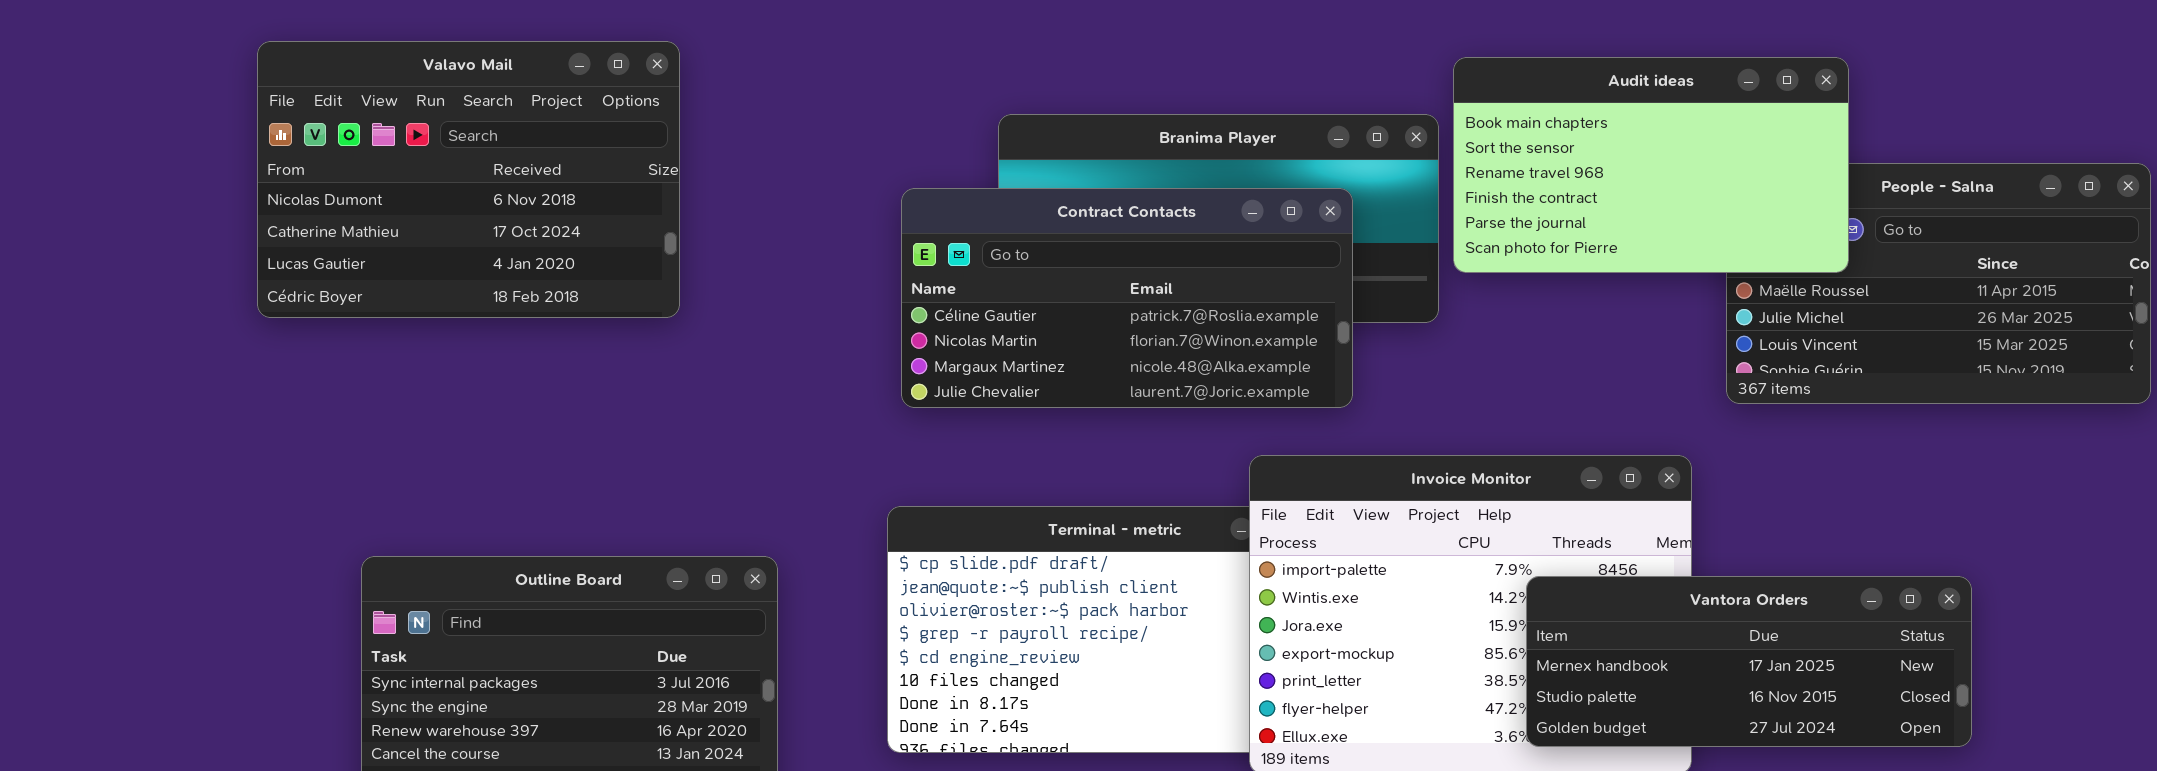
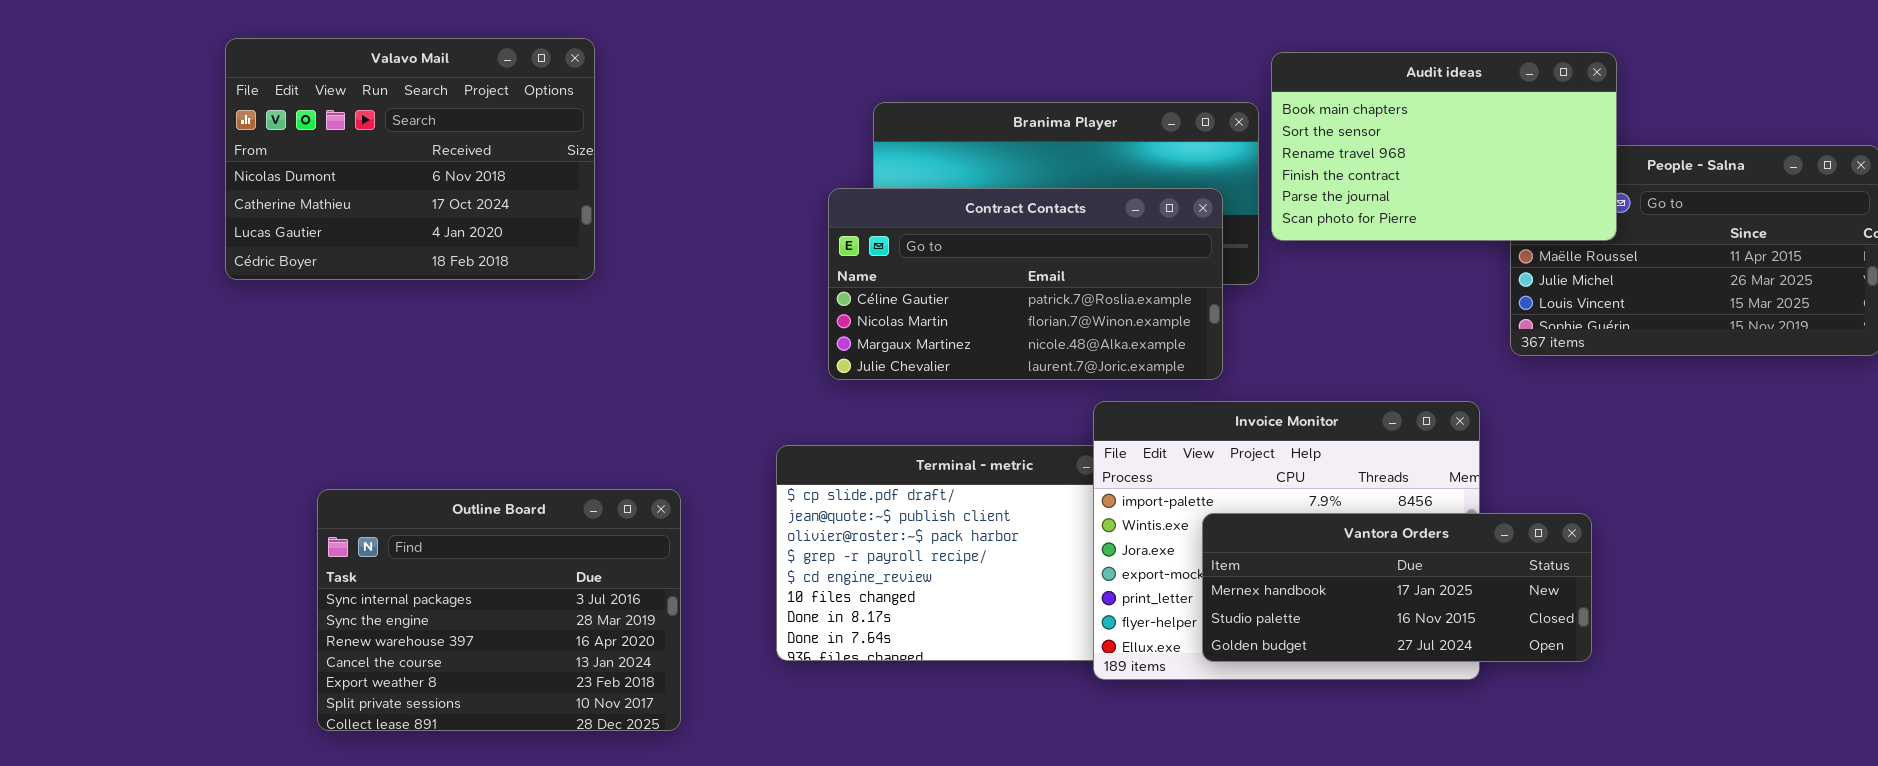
Contract Contacts: [901,188,1353,408] -> [828,188,1223,380], moved
Vantora Orders: [1526,576,1972,747] -> [1202,513,1592,662], moved

